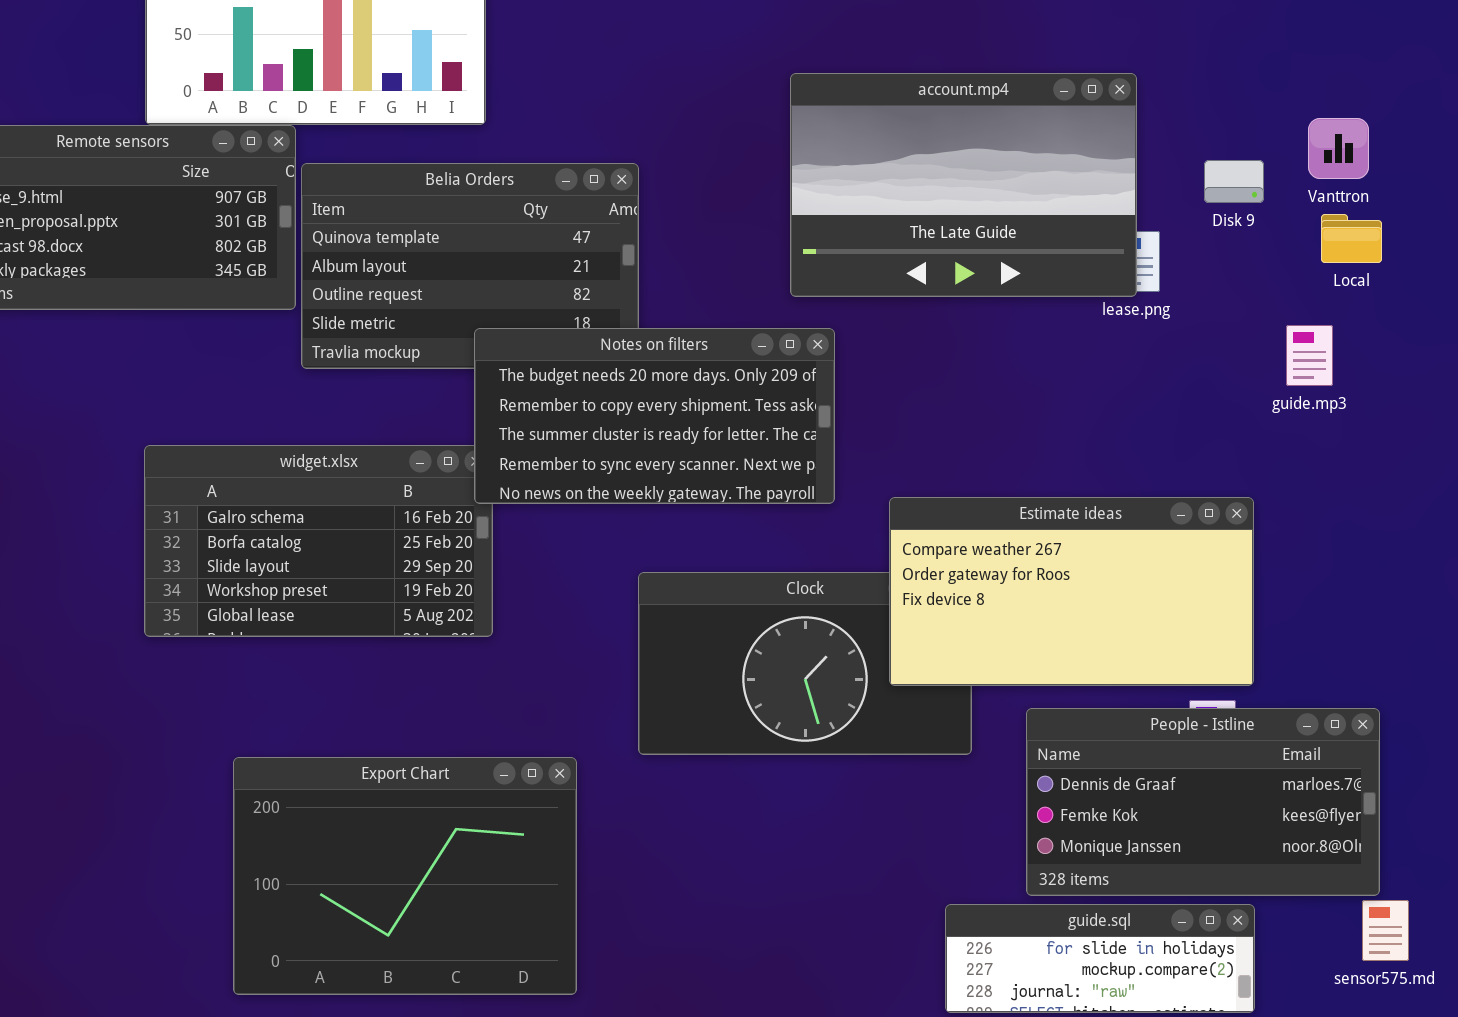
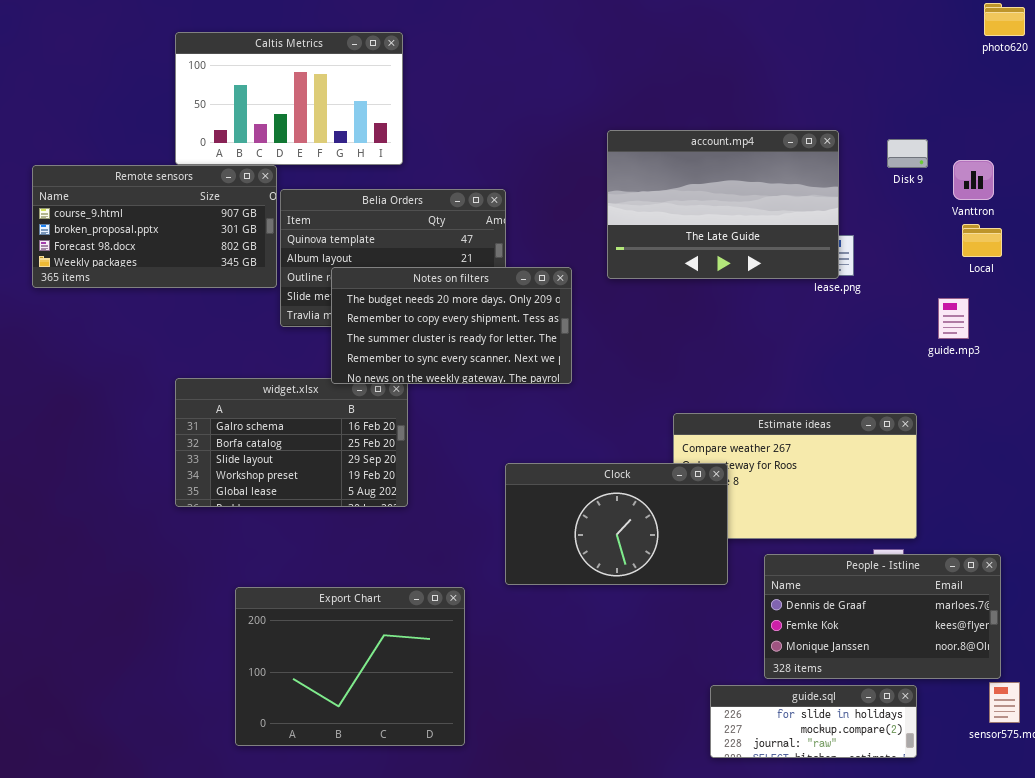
Disk 9: [1204,160,1264,203] -> [887,139,928,168], moved
Notes on filters: [474,328,835,504] -> [331,267,572,384], moved
Clock: [638,572,972,755] -> [505,463,728,585], raised

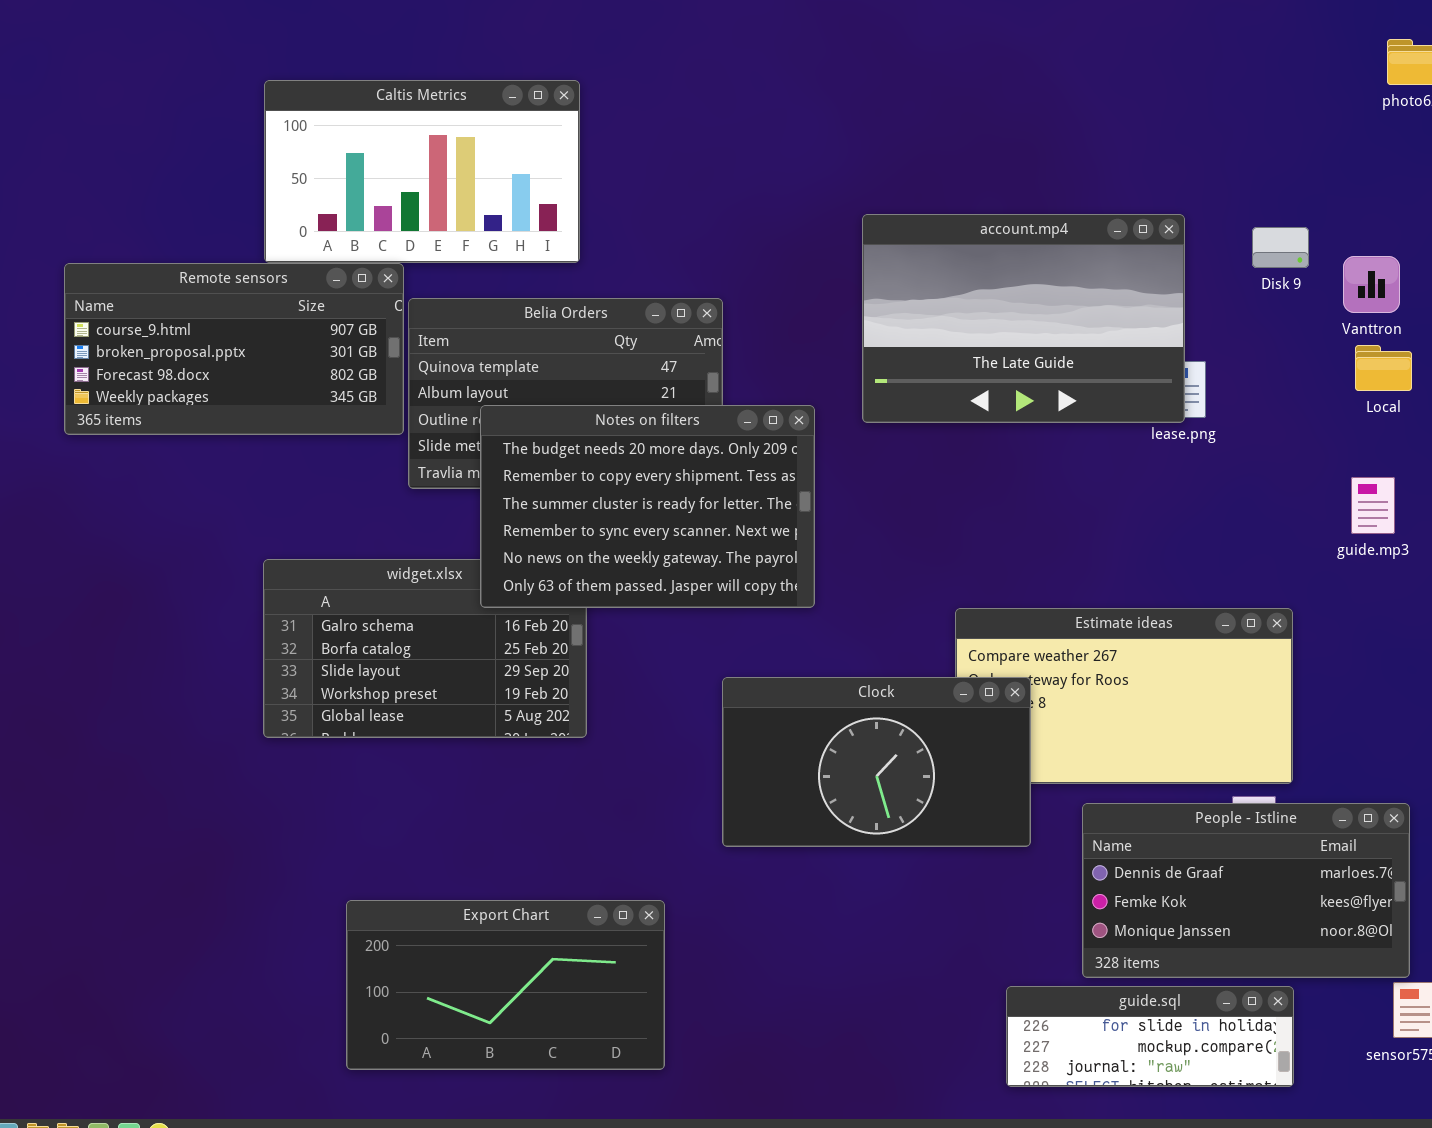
Notes on filters: [331,267,572,384] -> [480,405,815,608], resized
guide.mp3: [938,298,969,339] -> [1351,477,1395,534], moved
Export Chart: [235,587,465,746] -> [346,900,665,1070], resized

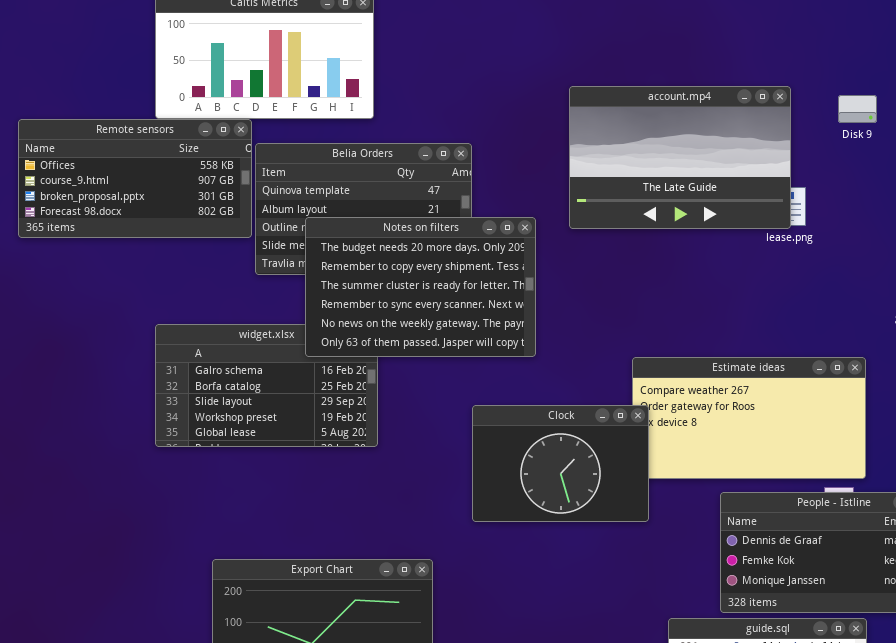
Remote sensors: [64,263,404,435] -> [18,119,252,238], scrolled up 1 row
Clock: [722,677,1031,847] -> [472,405,649,522], resized

